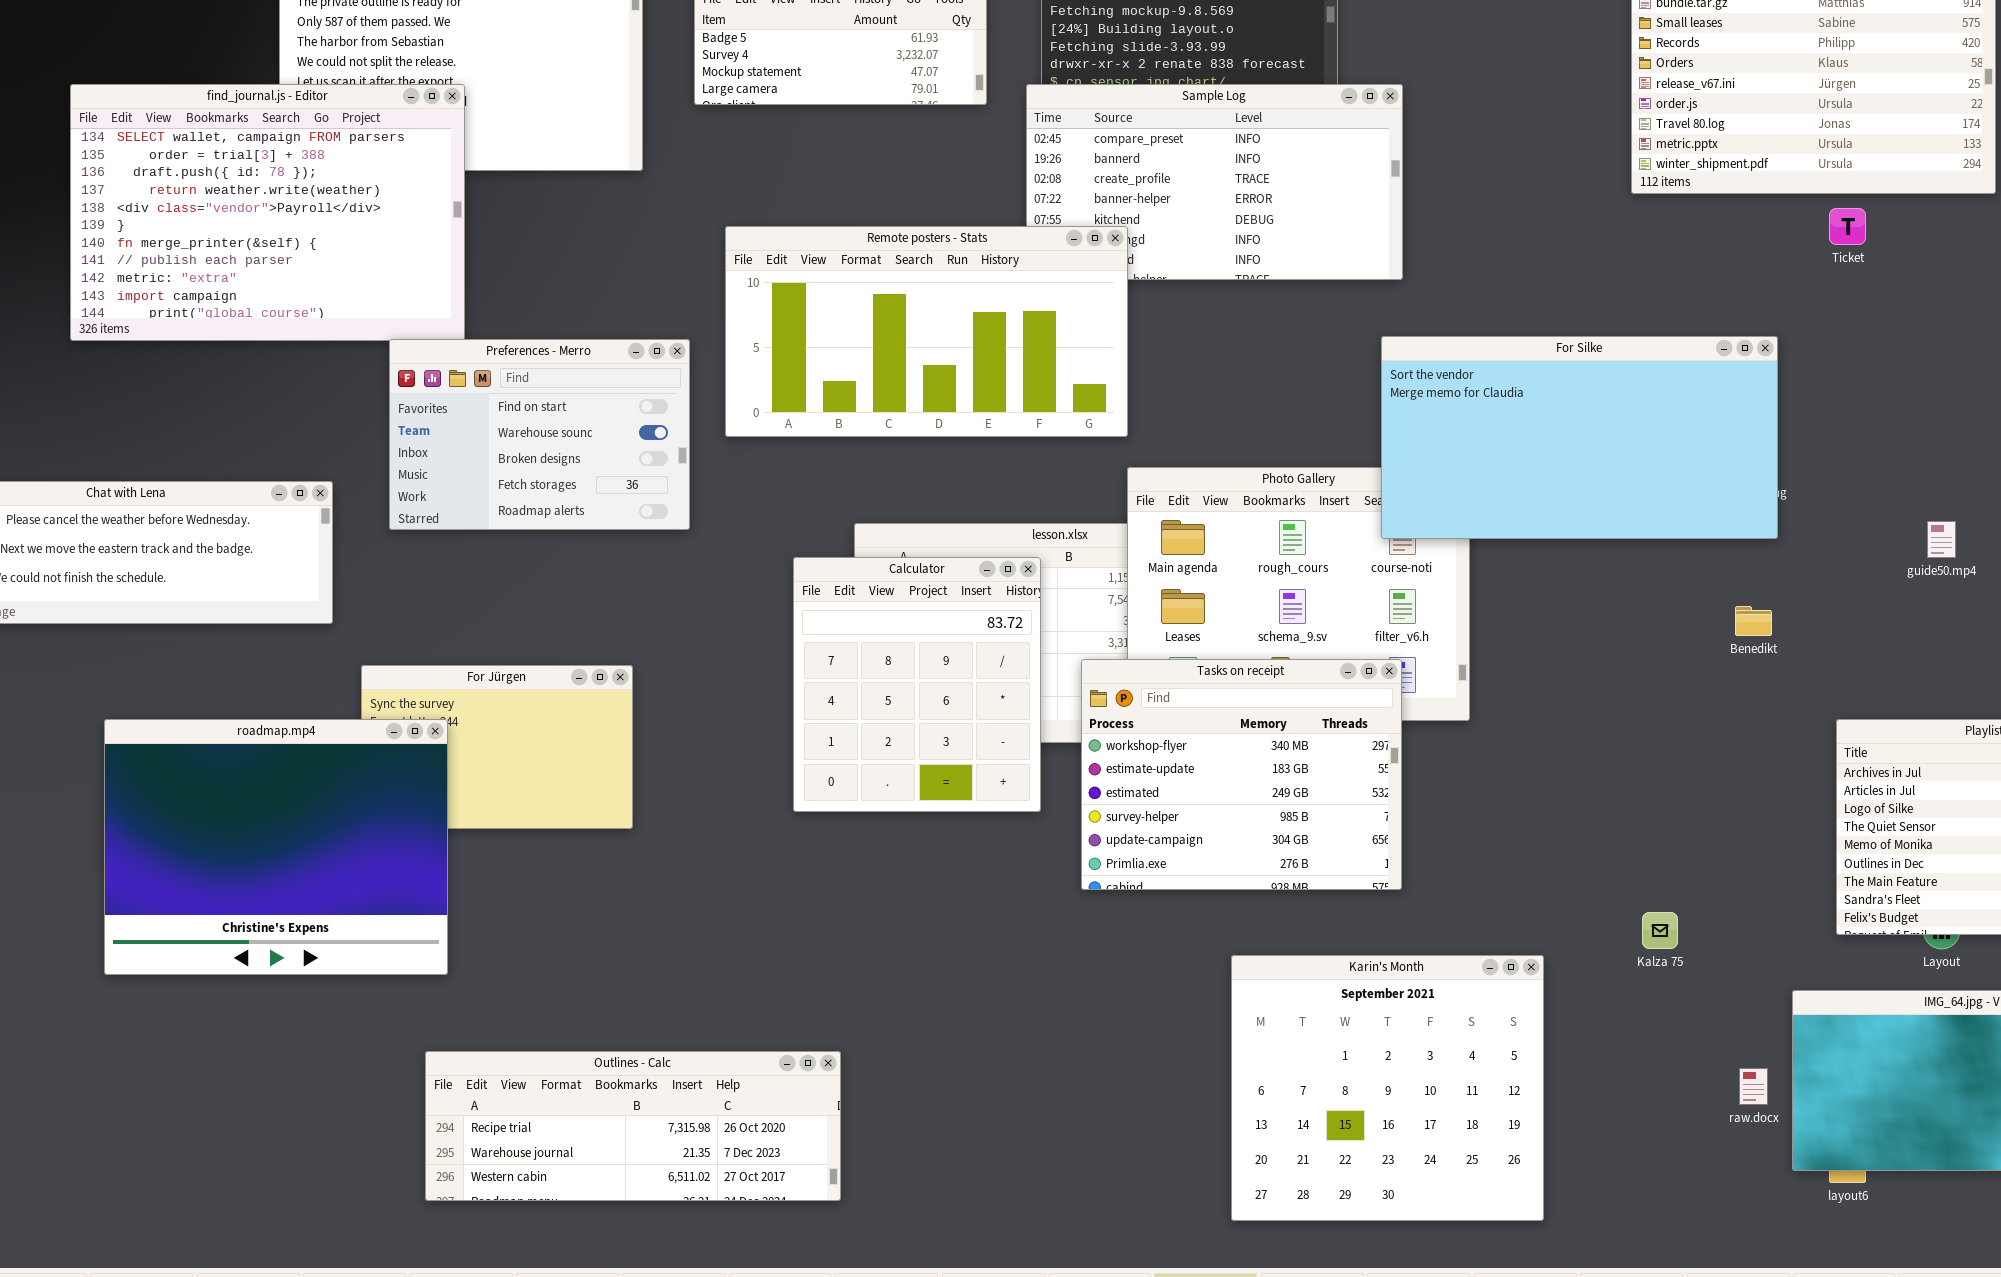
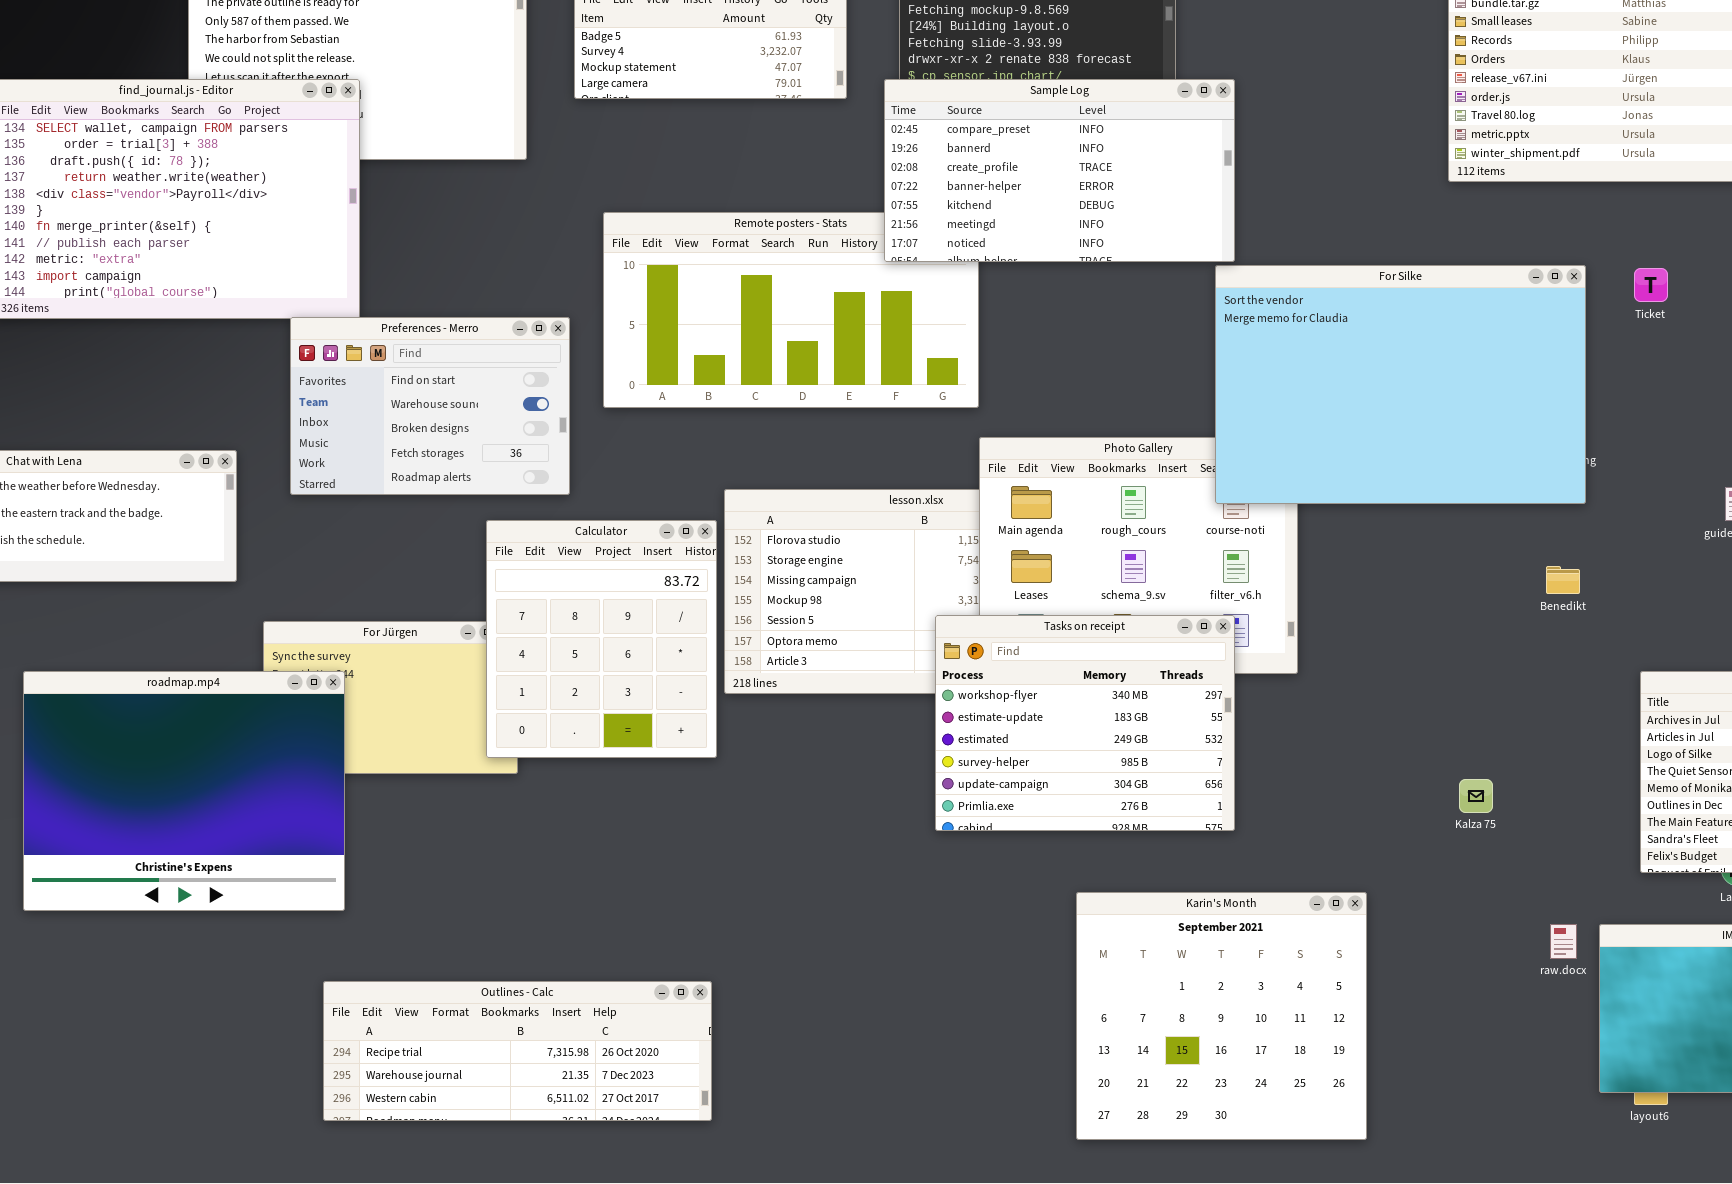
Sample Log: [1026,84,1403,280] -> [884,79,1235,262], raised
Ticket: [1829,208,1866,245] -> [1634,268,1668,302], moved
For Silke: [1381,336,1778,539] -> [1215,265,1586,504], resized
Calculator: [793,557,1041,812] -> [486,520,717,758], moved
Kalza 75: [1642,912,1678,949] -> [1459,779,1493,813], moved
raw.docx: [1739,1068,1768,1105] -> [1550,924,1577,959], moved

